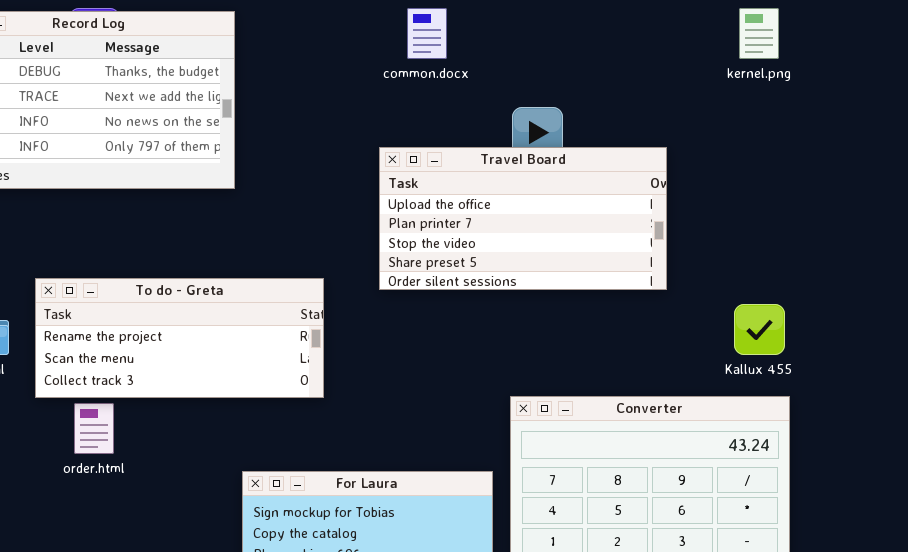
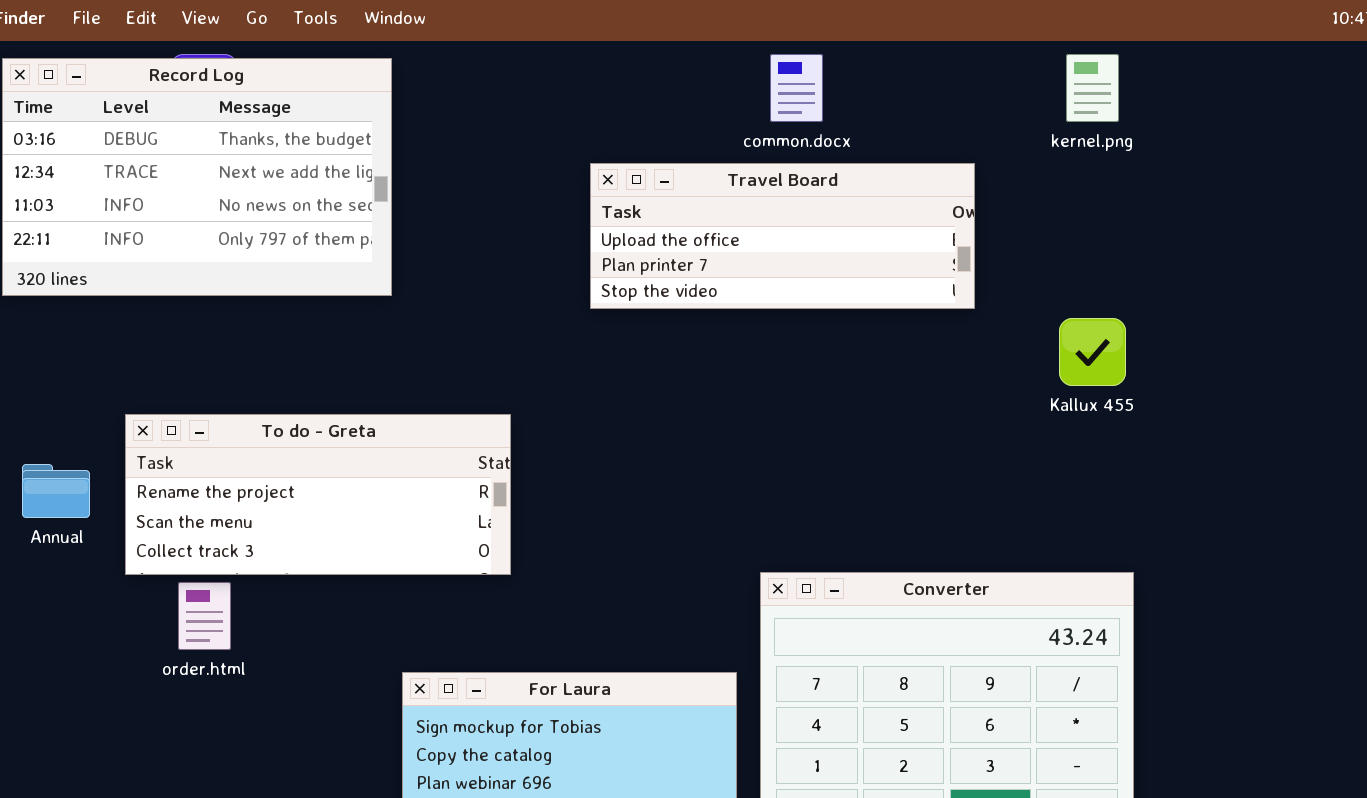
common.docx: [407,8,447,59] -> [770,54,823,122], moved
Travel Board: [379,147,667,290] -> [590,163,975,309], moved, resized
Kallux 455: [734,304,785,355] -> [1059,318,1126,386], moved

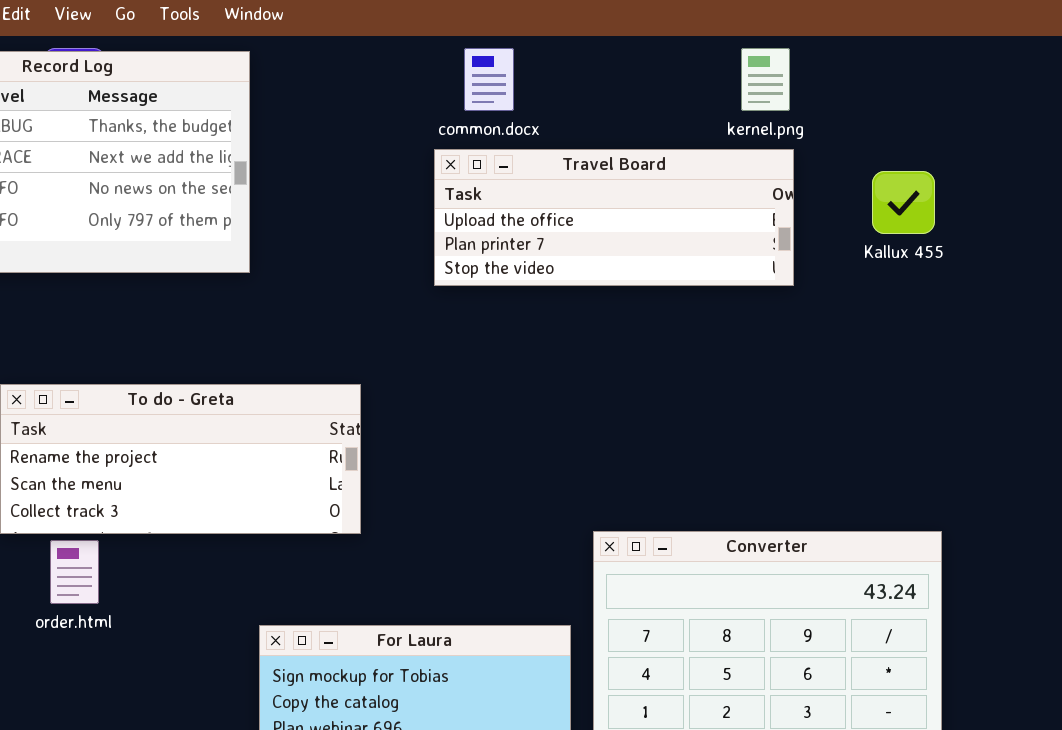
common.docx: [770,54,823,122] -> [464,48,514,111], moved
kernel.png: [1066,54,1119,122] -> [741,48,790,111], moved
Kallux 455: [1059,318,1126,386] -> [872,171,935,234], moved

